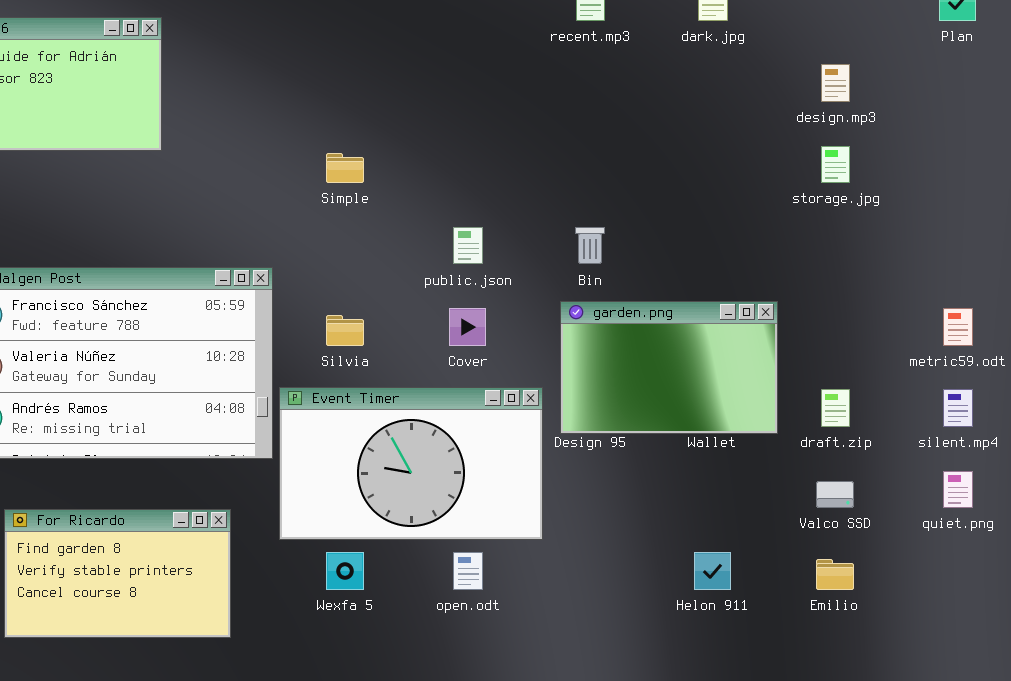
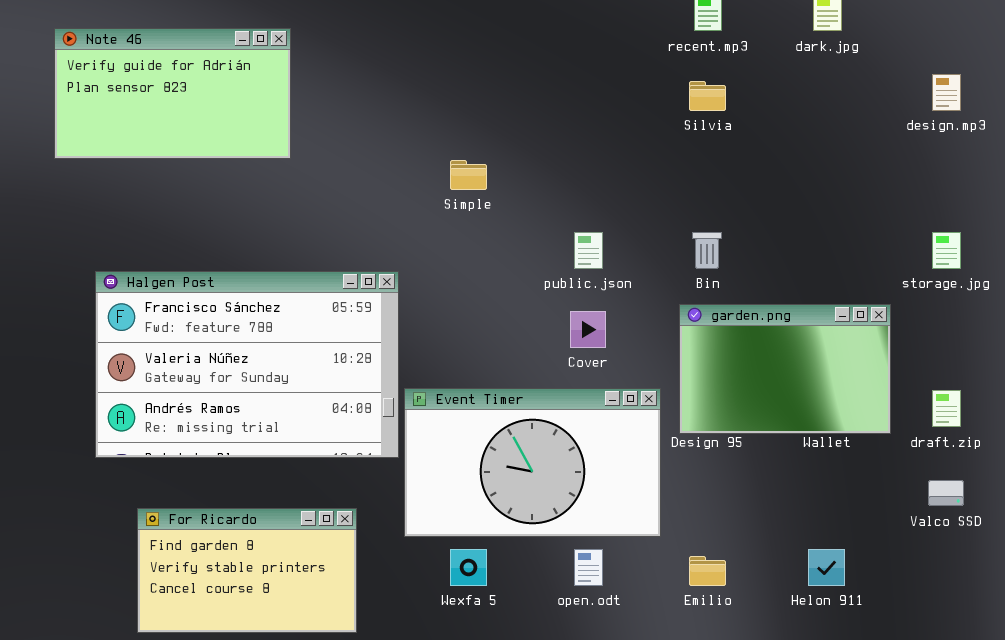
storage.jpg: [821,146,850,183] -> [932,232,961,269], moved
Silvia: [326,315,364,346] -> [689,81,726,111], moved
Emilio: [816,559,854,590] -> [689,556,726,586], moved

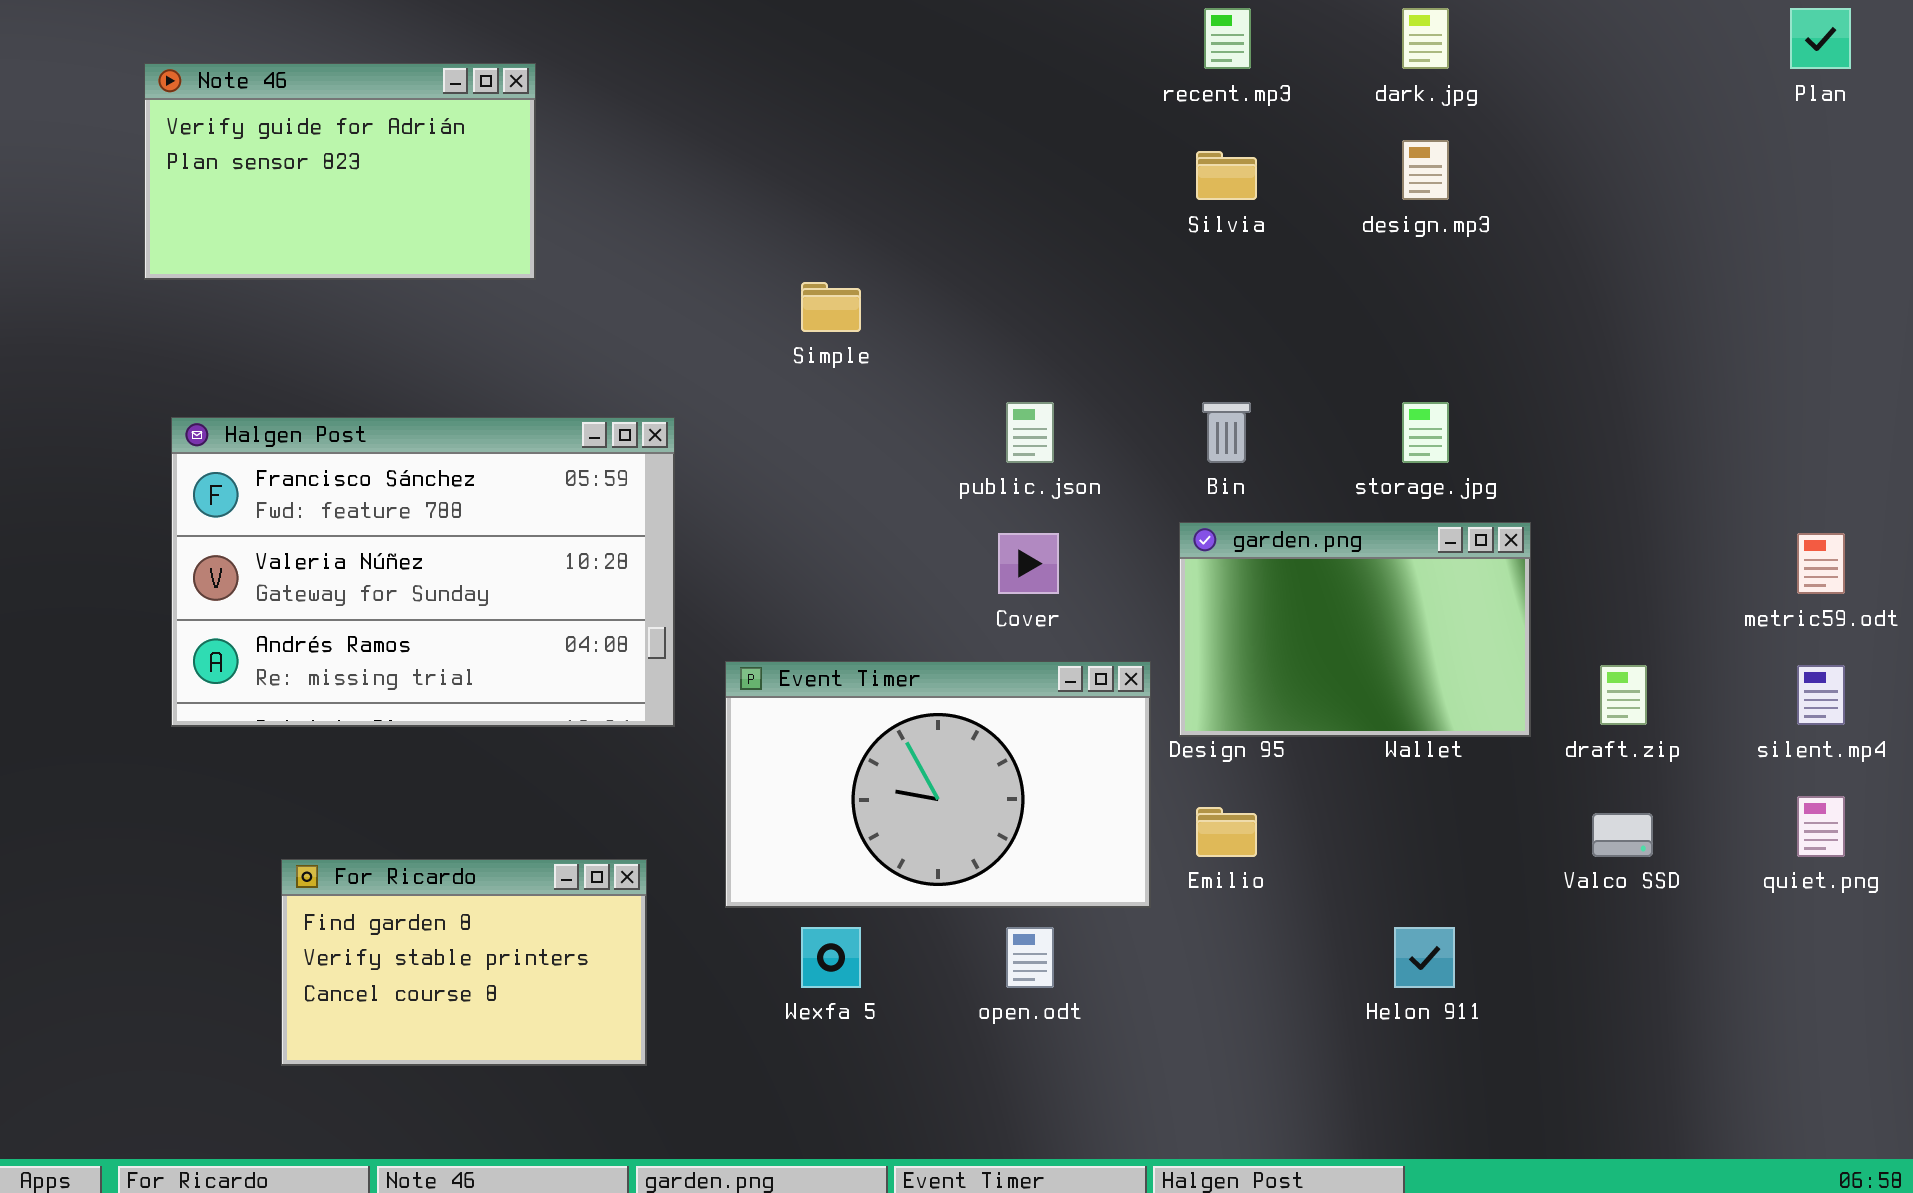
design.mp3: [932,74,961,111] -> [1402,140,1449,200], moved
storage.jpg: [932,232,961,269] -> [1402,402,1449,463], moved
Halgen Post: [95,271,399,458] -> [171,417,675,727], moved
Emilio: [689,556,726,586] -> [1196,807,1257,857], moved

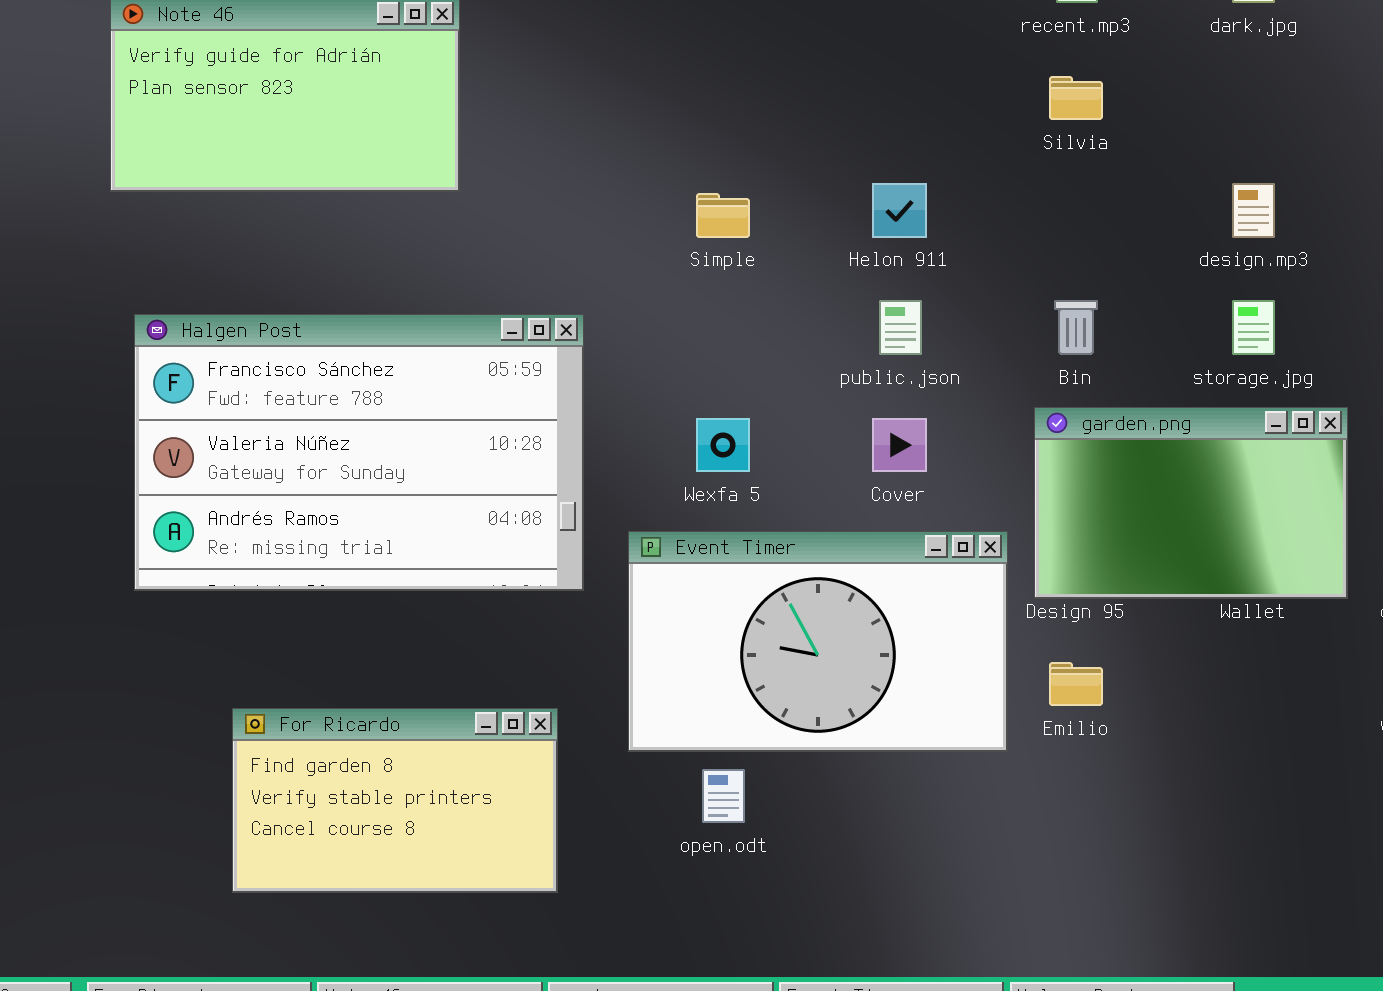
design.mp3: [1402,140,1449,200] -> [1232,183,1275,238], moved
Wexfa 5: [801,927,861,988] -> [696,418,750,472], moved
open.odt: [1006,927,1054,988] -> [702,769,745,823], moved
Helon 911: [1394,927,1455,988] -> [872,183,927,238], moved

